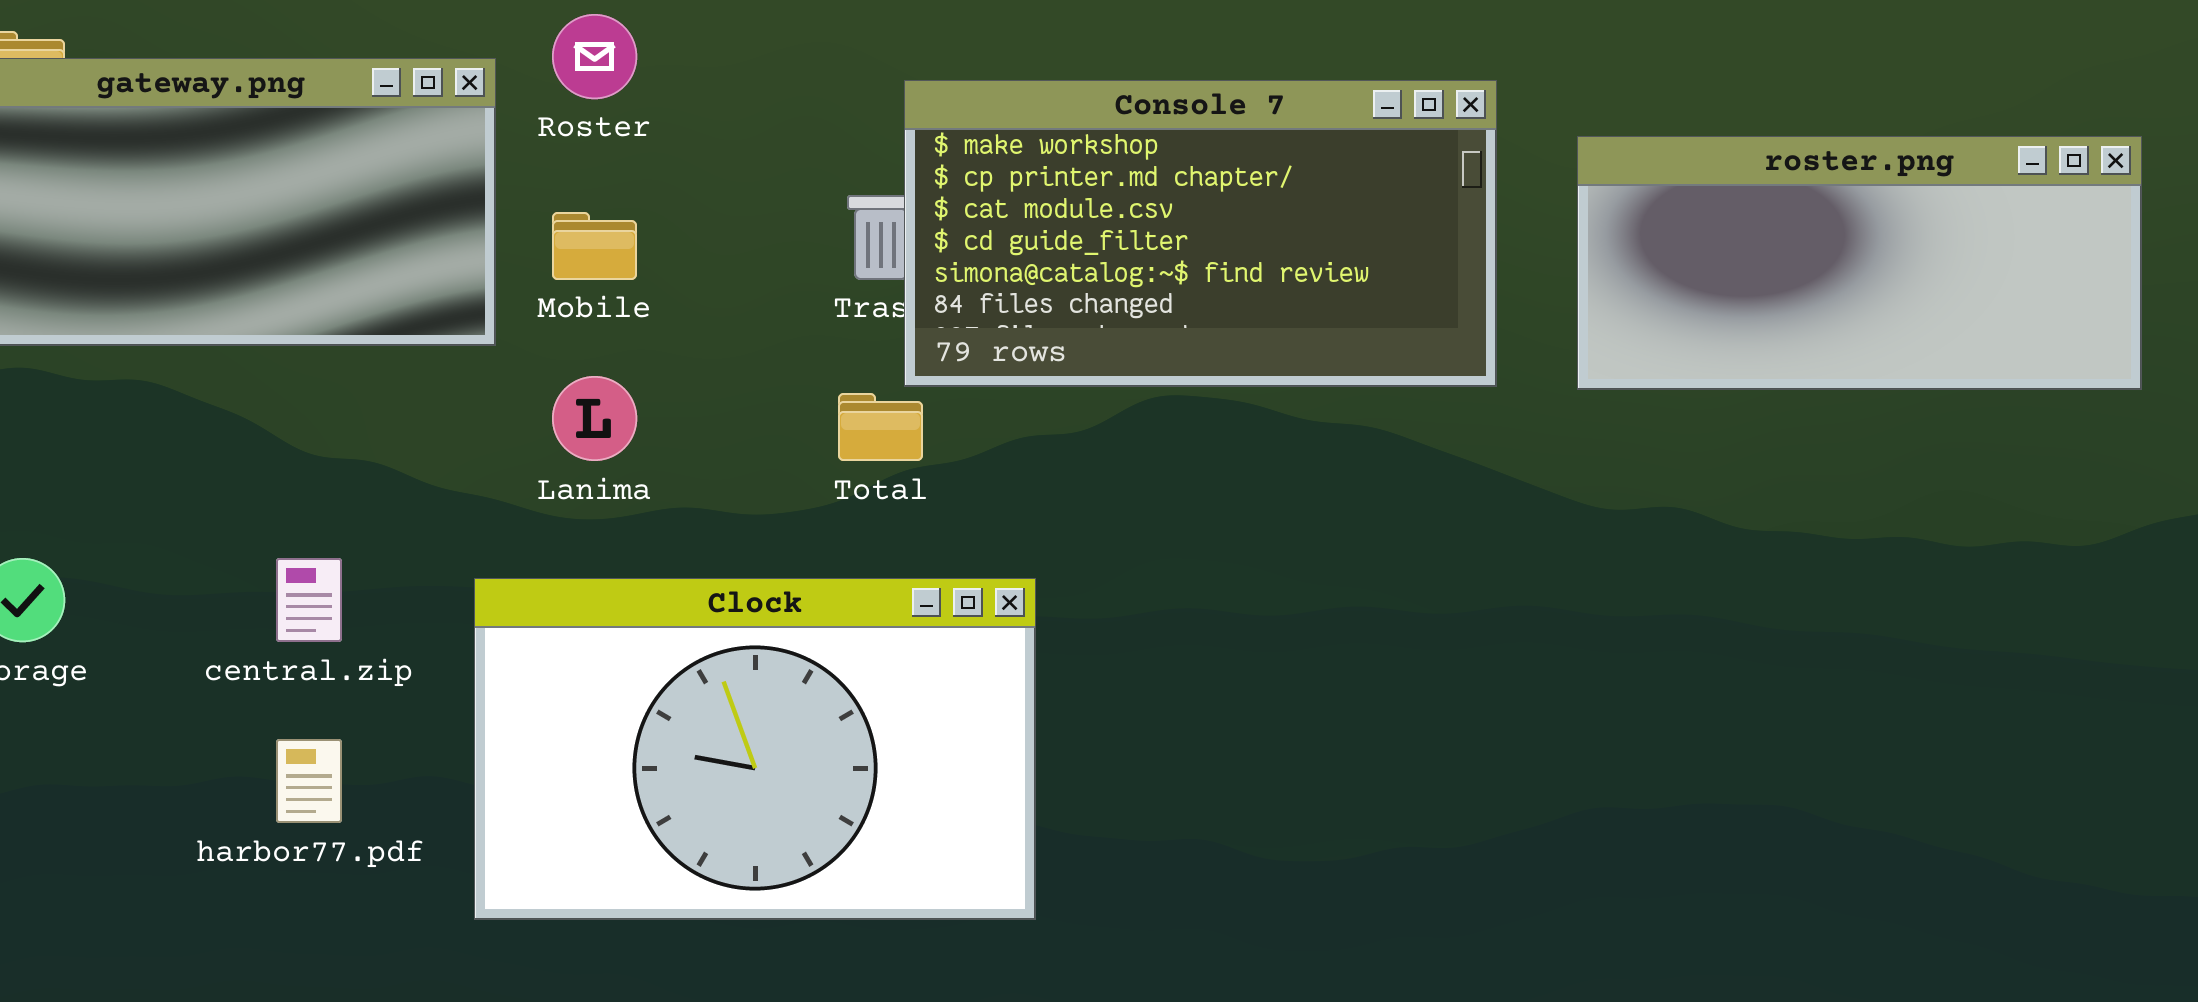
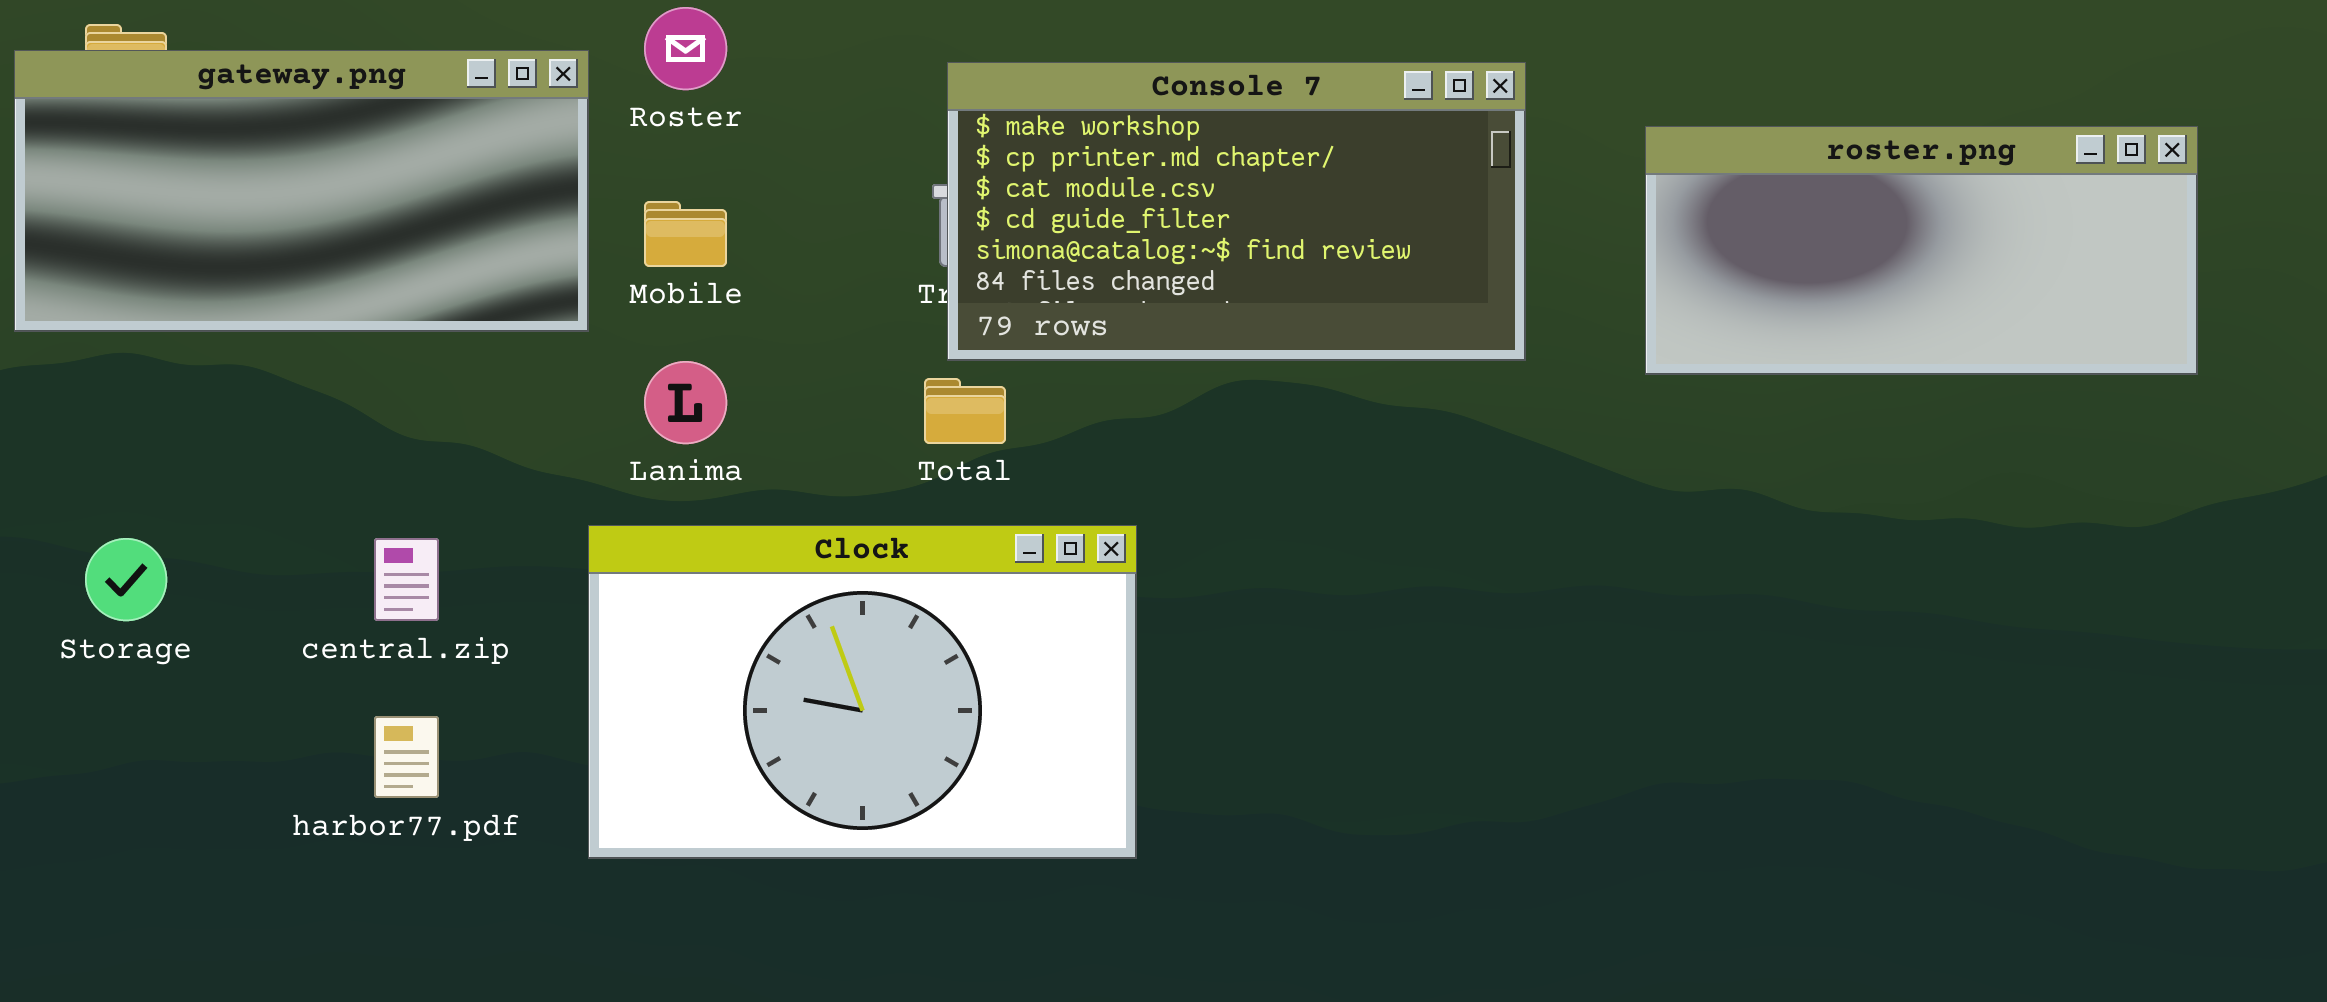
Console 7: [904,80,1497,387] -> [947,62,1526,361], moved
Clock: [474,578,1036,920] -> [588,525,1137,859], moved

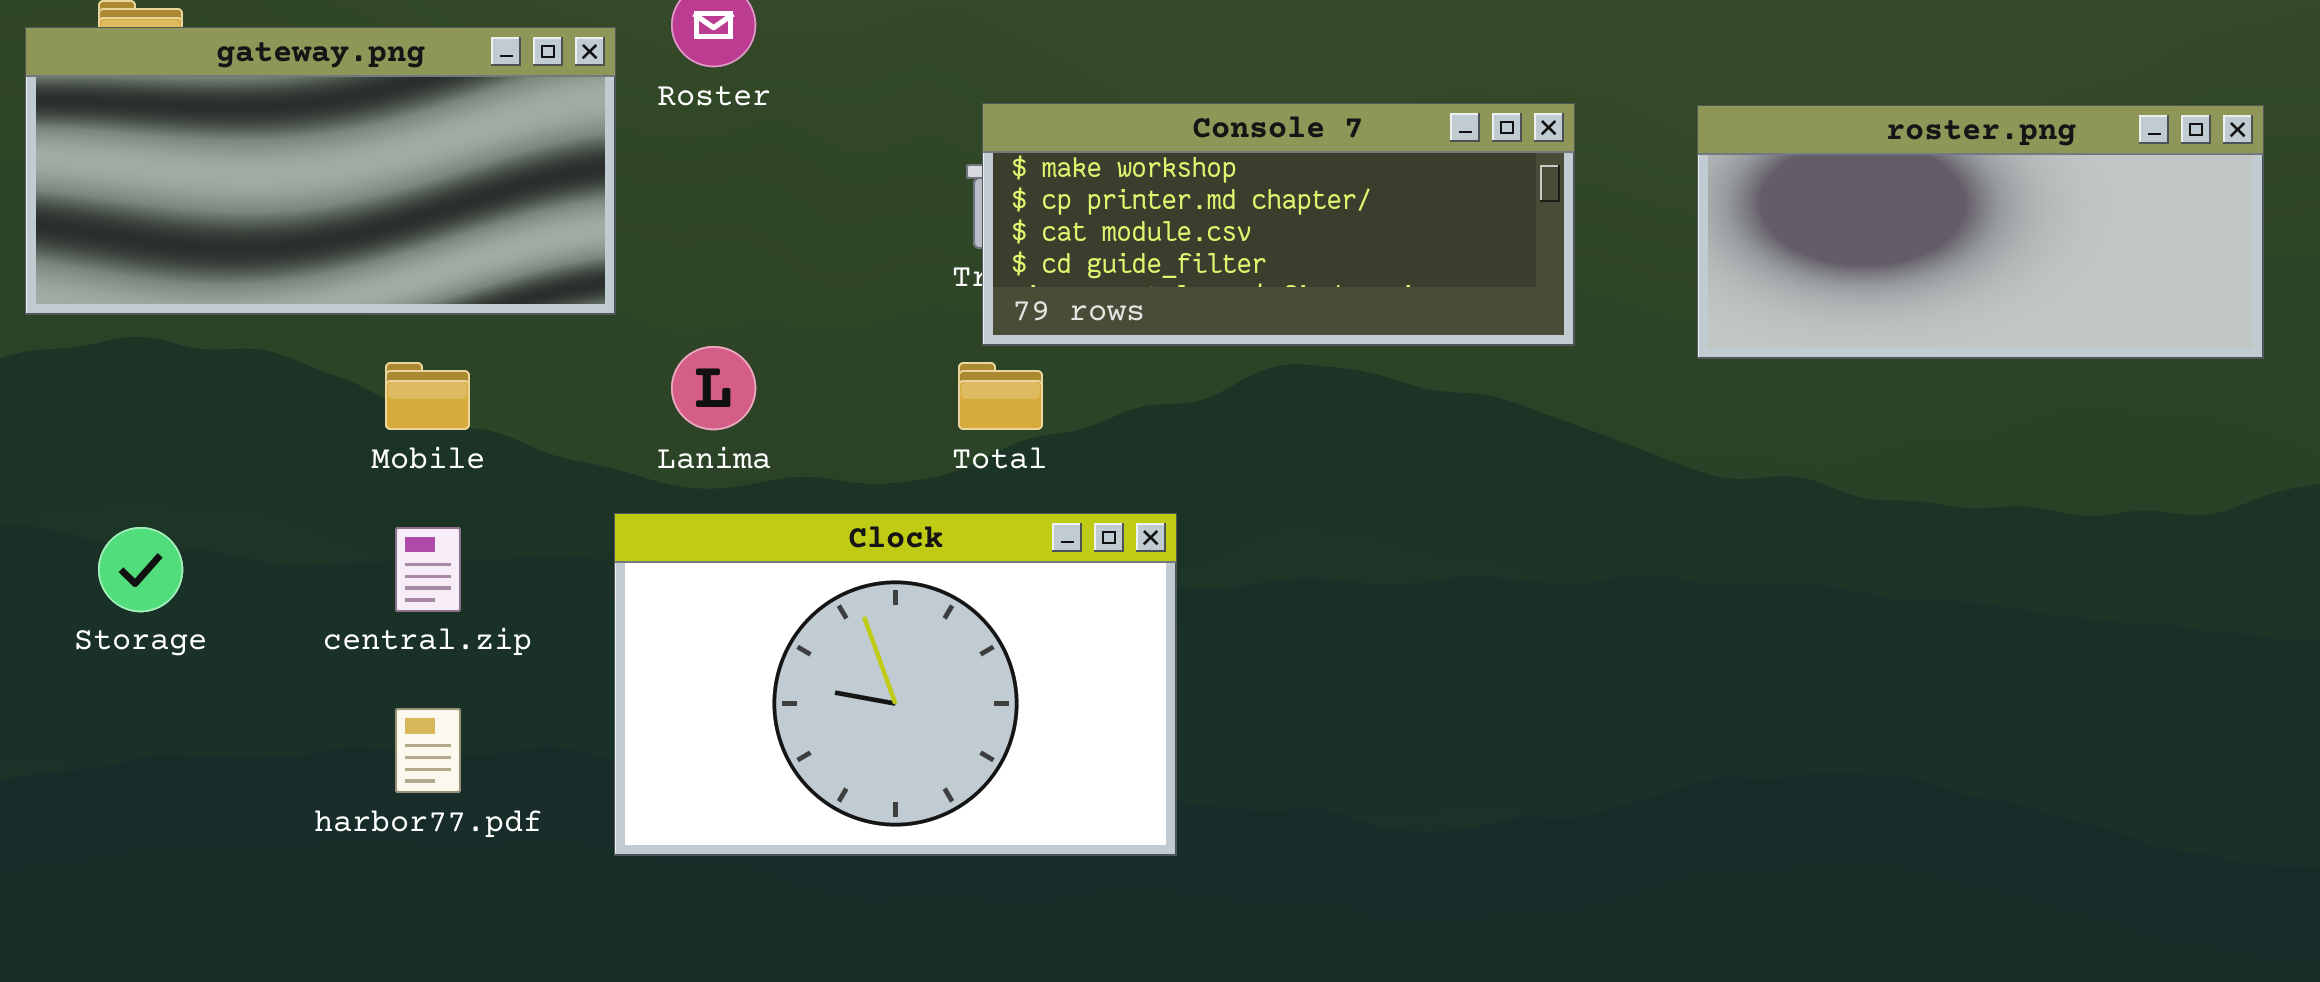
Console 7: [947,62,1526,361] -> [982,103,1575,346], resized
Mobile: [644,201,727,267] -> [385,362,470,430], moved

